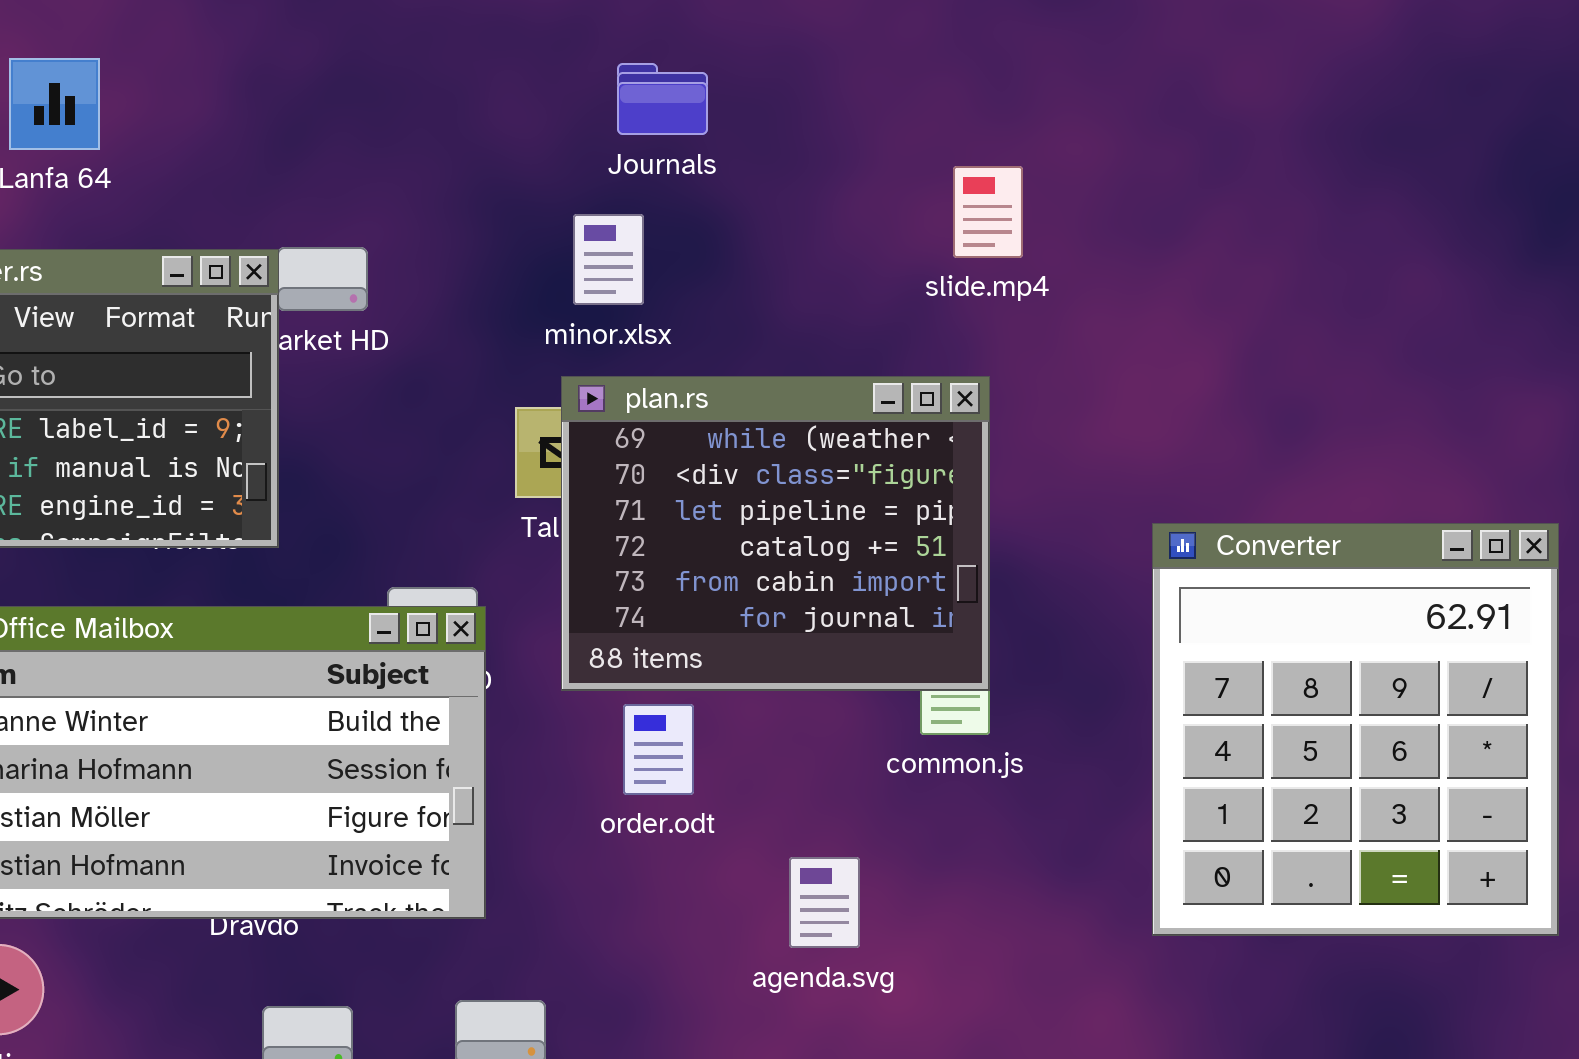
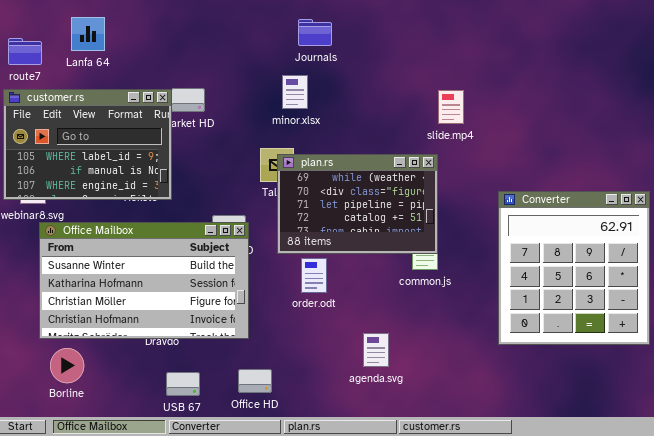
slide.mp4: [953,166,1023,258] -> [438,90,464,124], moved
plan.rs: [561,376,990,691] -> [277,154,438,254], resized
agenda.svg: [789,857,860,948] -> [363,333,389,367], moved

